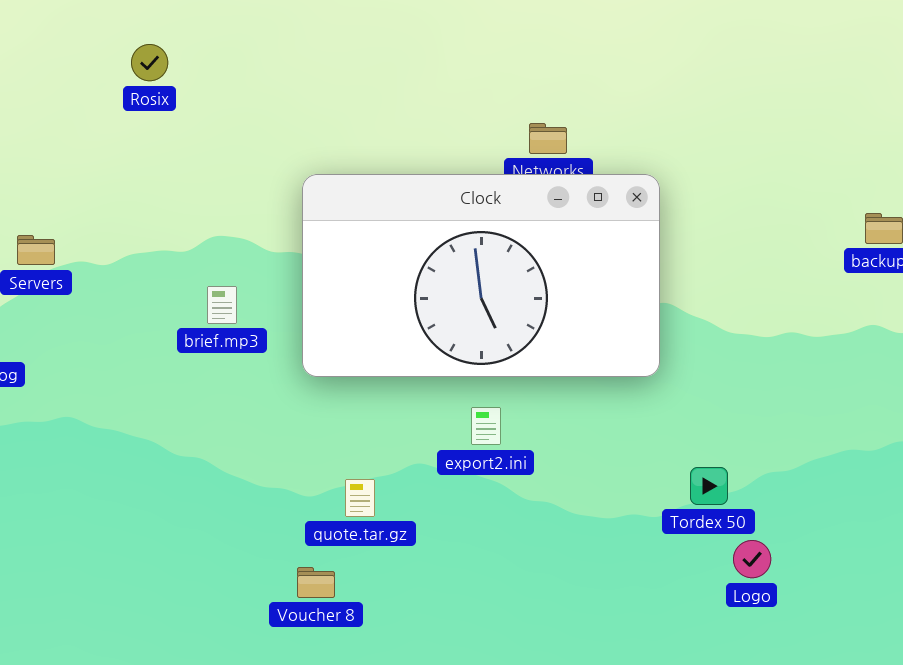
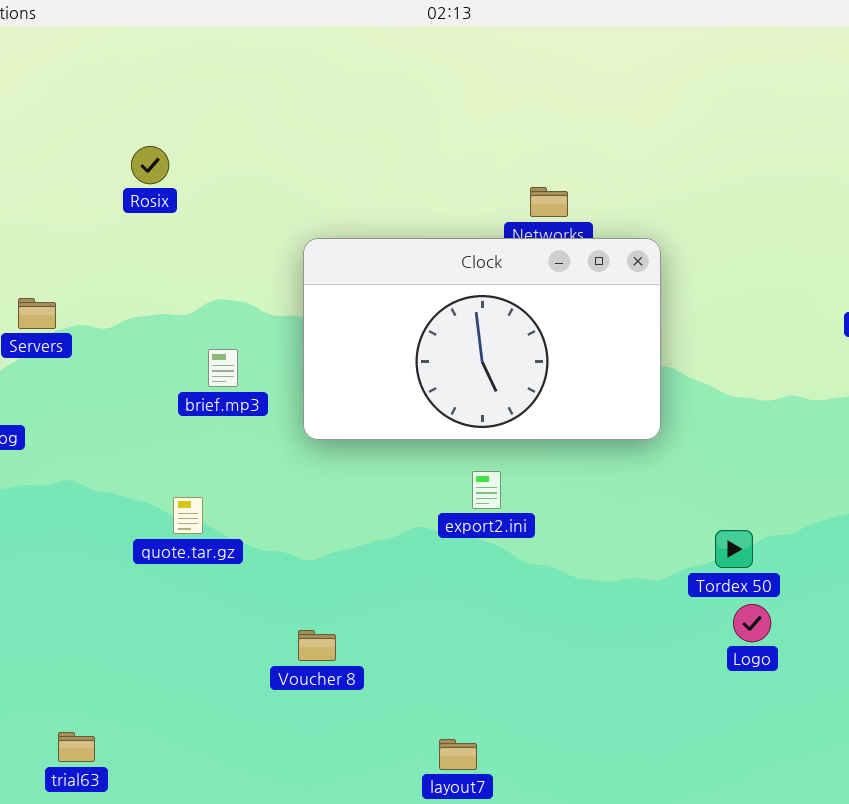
Rosix: [131,44,168,81] -> [131,146,169,184], moved
Tordex 50: [690,467,728,505] -> [715,530,753,568], moved
quote.tar.gz: [345,479,375,517] -> [173,497,203,534], moved

